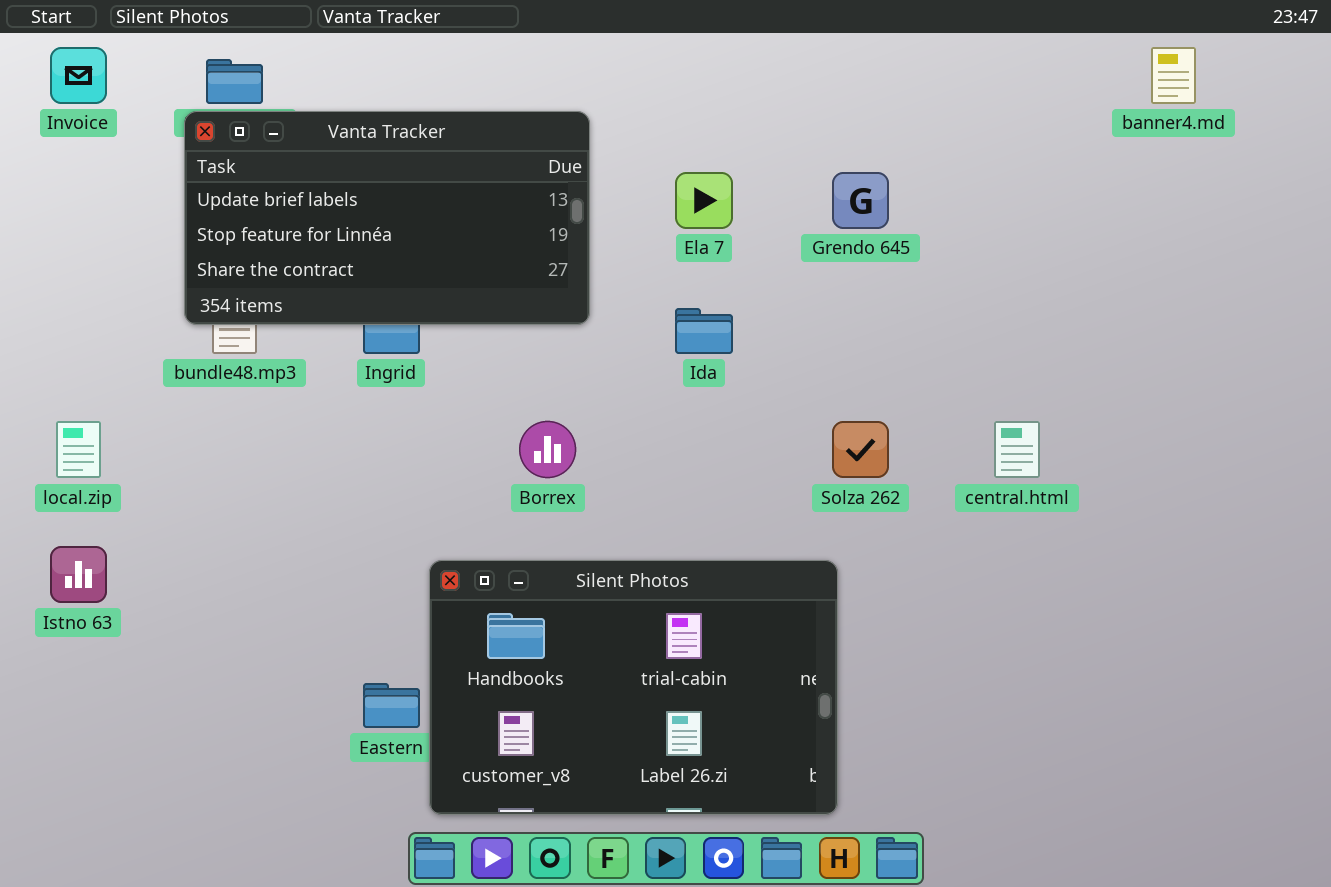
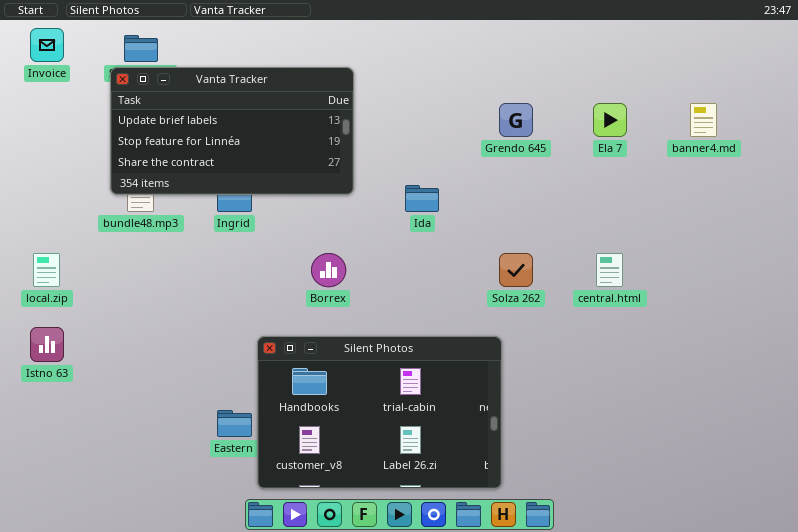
banner4.md: [1151,47,1196,104] -> [690,103,717,137], moved
Ela 7: [675,172,733,229] -> [593,103,627,137], moved

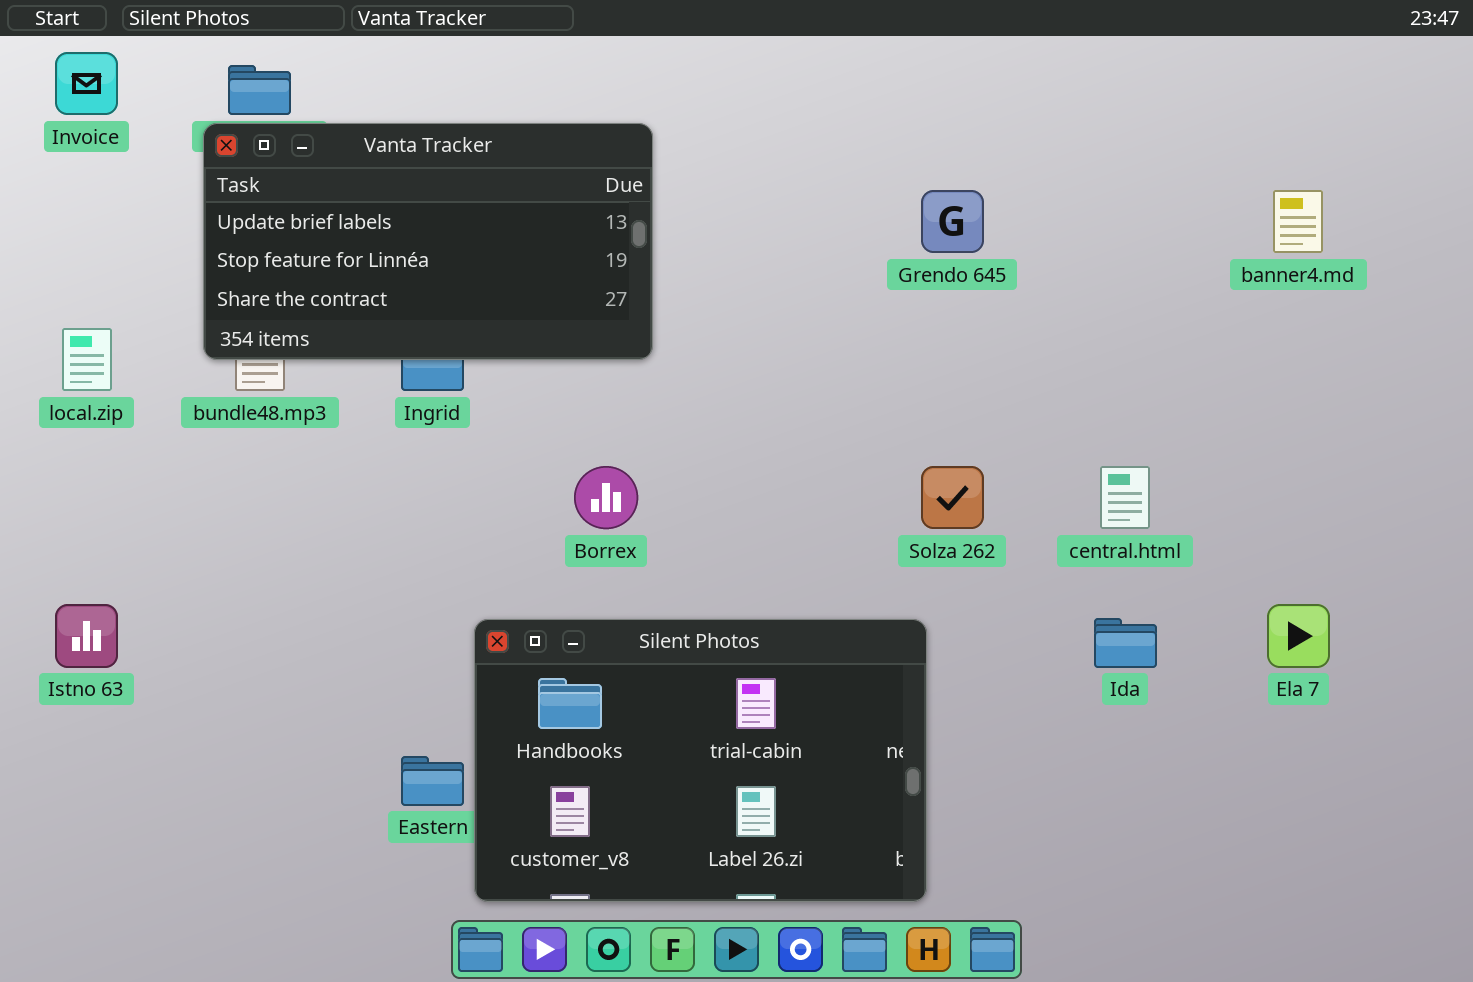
Ela 7: [593,103,627,137] -> [1267,604,1330,668], moved
Ida: [405,185,439,212] -> [1094,618,1157,668], moved
local.zip: [33,253,60,287] -> [62,328,112,391], moved

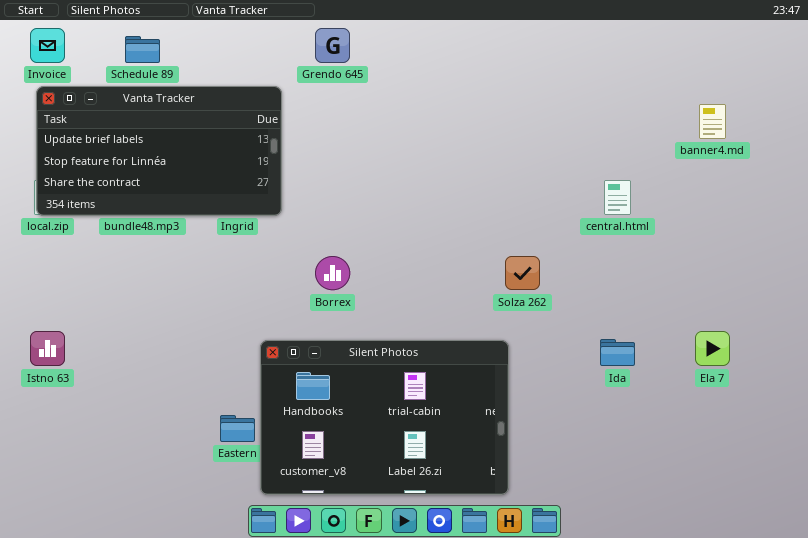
Vanta Tracker: [203,123,653,360] -> [36,86,282,216], moved
Grendo 645: [921,190,984,253] -> [315,28,350,63], moved
central.html: [1100,466,1150,529] -> [604,180,631,215], moved

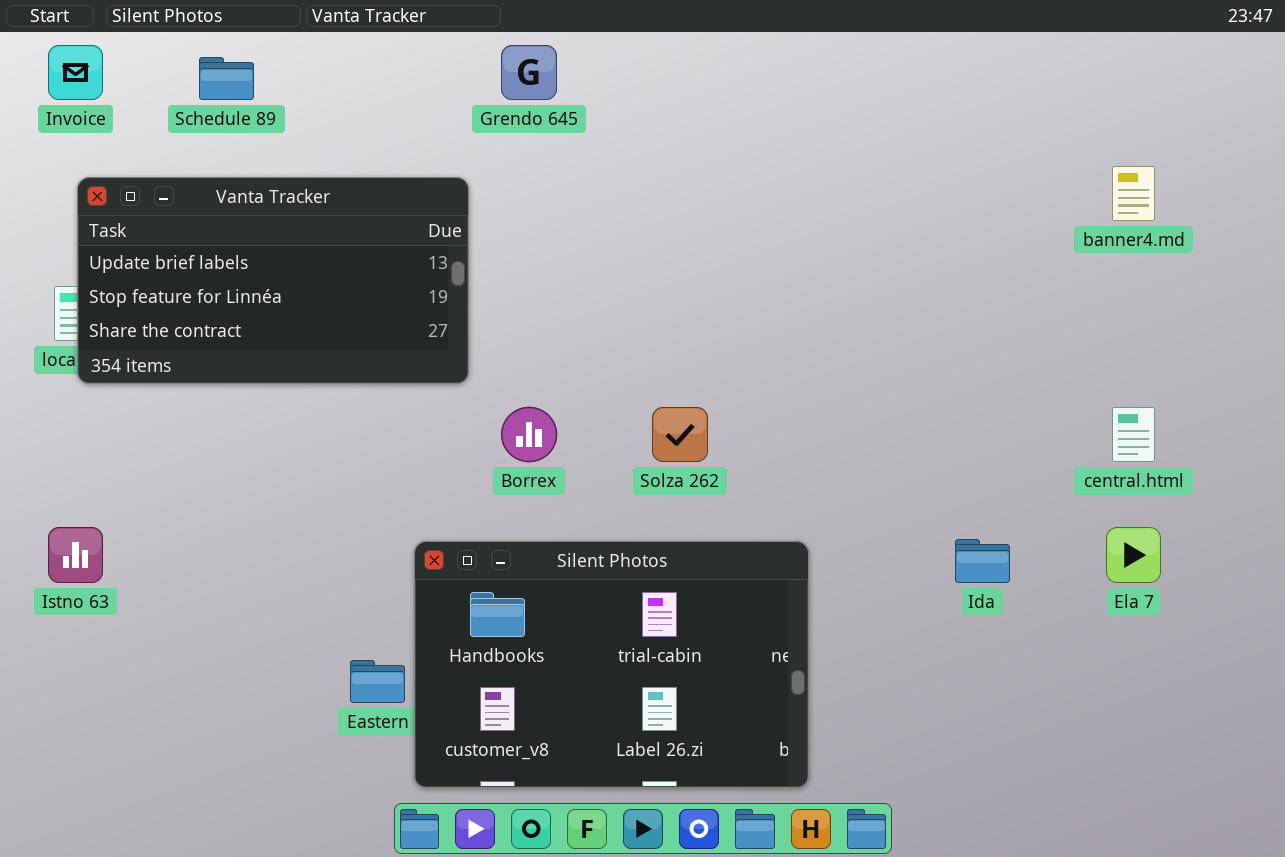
Vanta Tracker: [36,86,282,216] -> [77,177,469,384], moved
central.html: [604,180,631,215] -> [1112,407,1155,462], moved
Solza 262: [505,256,540,290] -> [652,407,708,462], moved

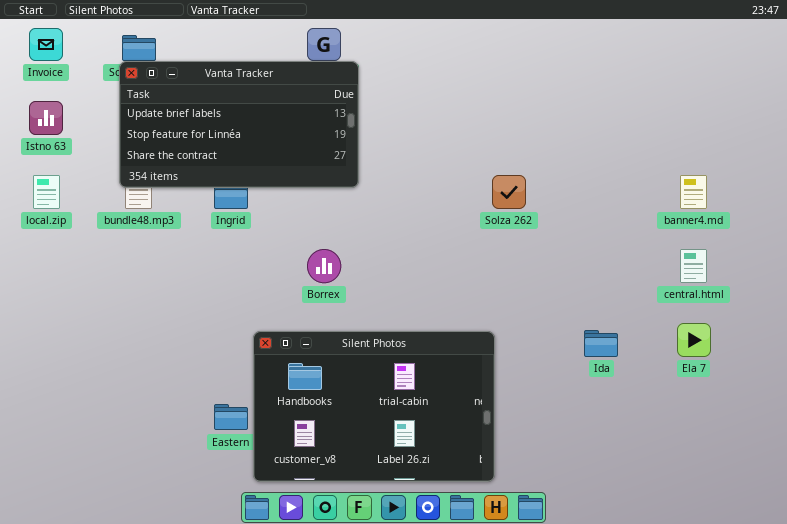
banner4.md: [1112,166,1155,221] -> [680,175,707,209], moved
Vanta Tracker: [77,177,469,384] -> [119,61,359,188], moved
Solza 262: [652,407,708,462] -> [492,175,526,209], moved
Istno 63: [48,527,103,583] -> [29,101,63,135], moved

